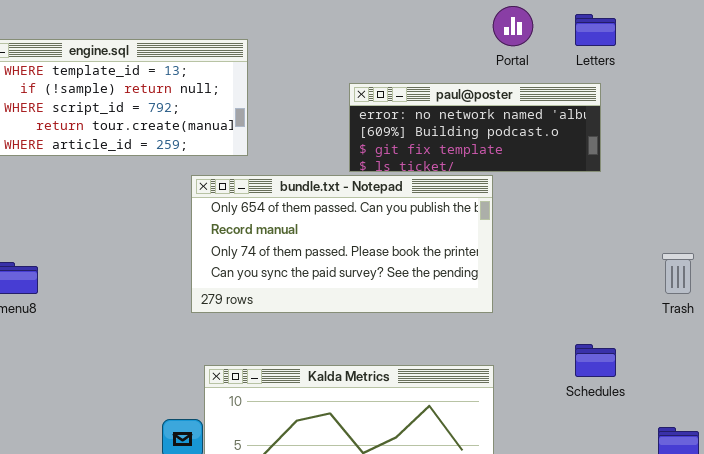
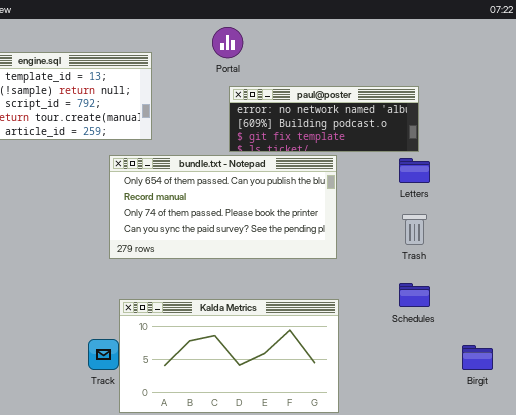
Portal: [493,6,533,46] -> [212,27,243,58], moved
Letters: [575,14,616,46] -> [399,158,430,183], moved
Trash: [662,253,694,294] -> [402,214,427,245], moved

